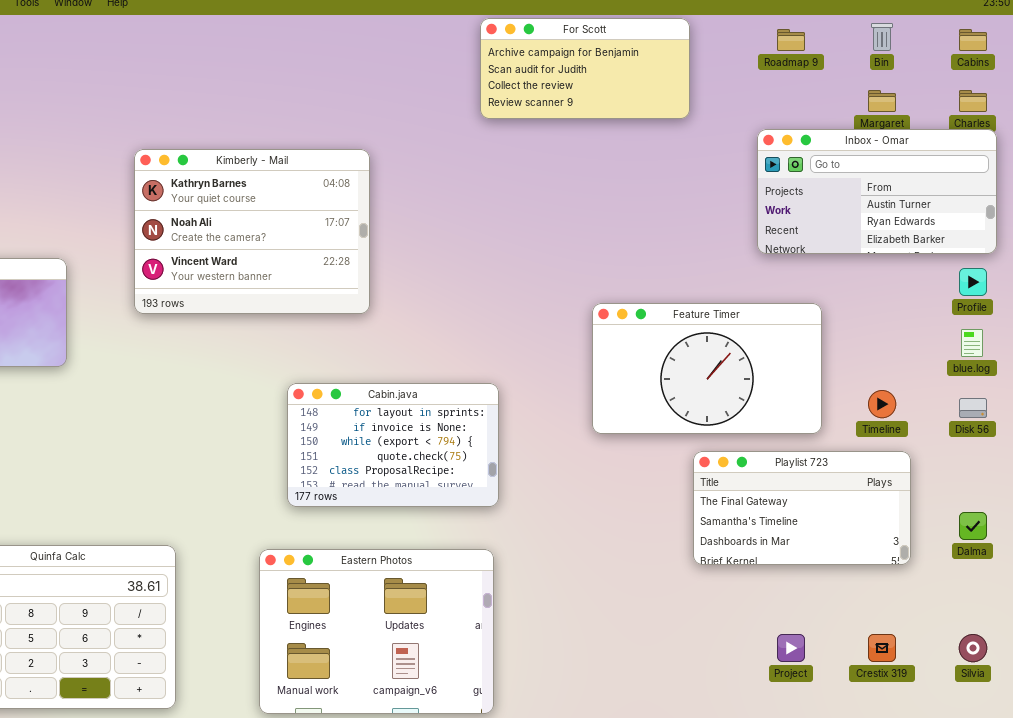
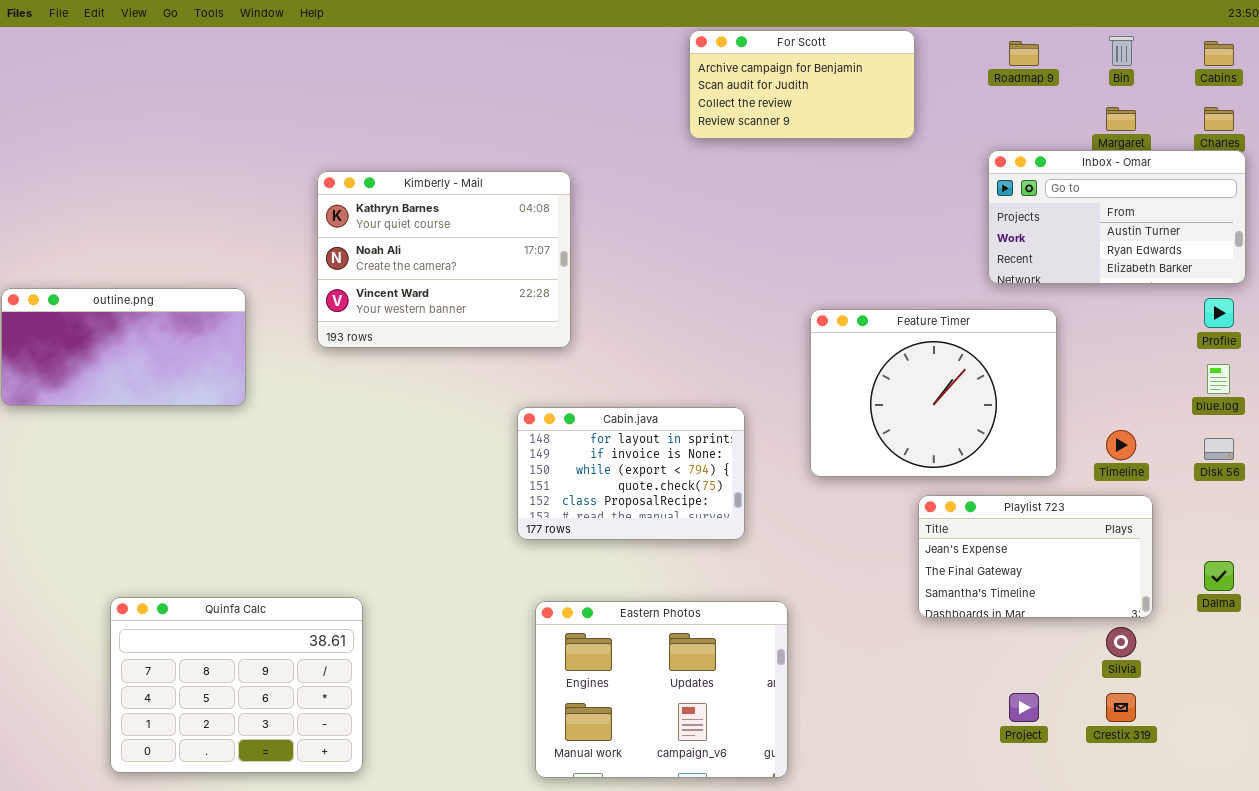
Feature Timer: [592,303,822,434] -> [810,309,1057,477], resized
Cabin.java: [287,383,499,507] -> [517,407,745,540], moved
Playlist 723: [693,451,911,565] -> [918,495,1153,618], scrolled up 1 row
Eastern Photos: [259,549,494,714] -> [535,601,788,778], moved
Silvia: [959,634,987,662] -> [1106,627,1136,657], moved

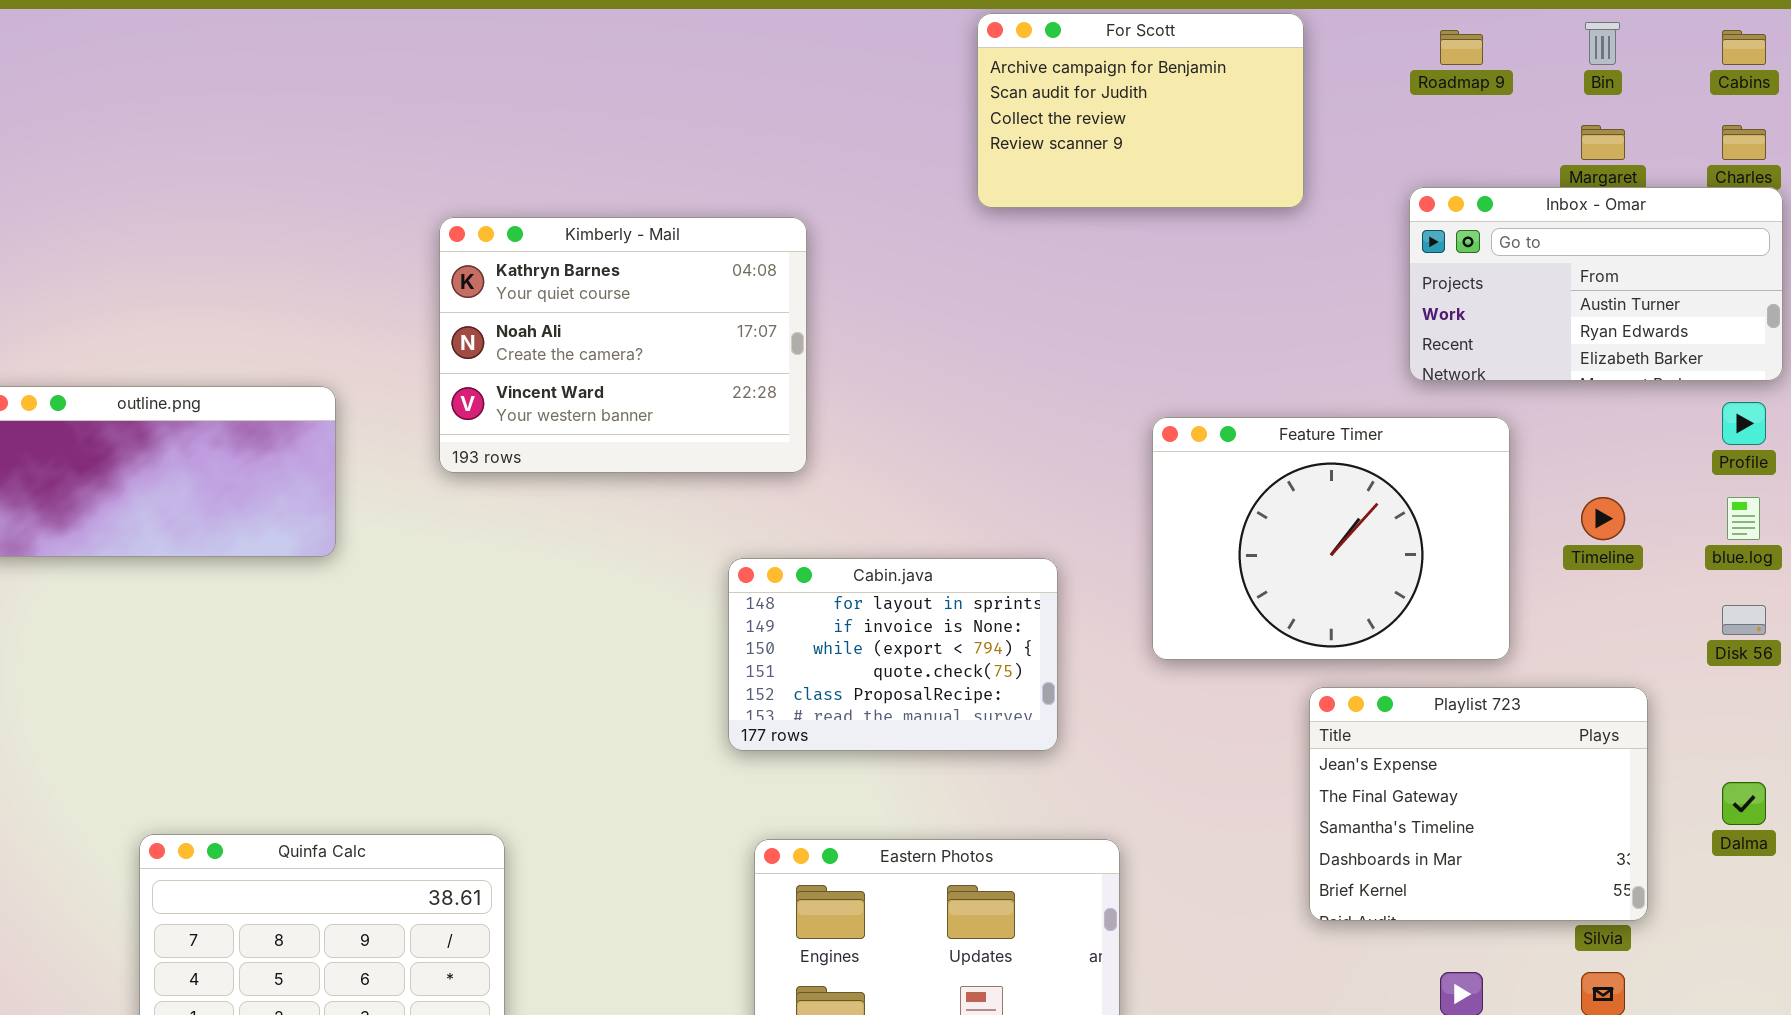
For Scott: [689,30,915,139] -> [977,13,1304,208], resized
Timeline: [1106,430,1136,460] -> [1581,497,1625,540], moved
Playlist 723: [918,495,1153,618] -> [1309,687,1648,921], resized

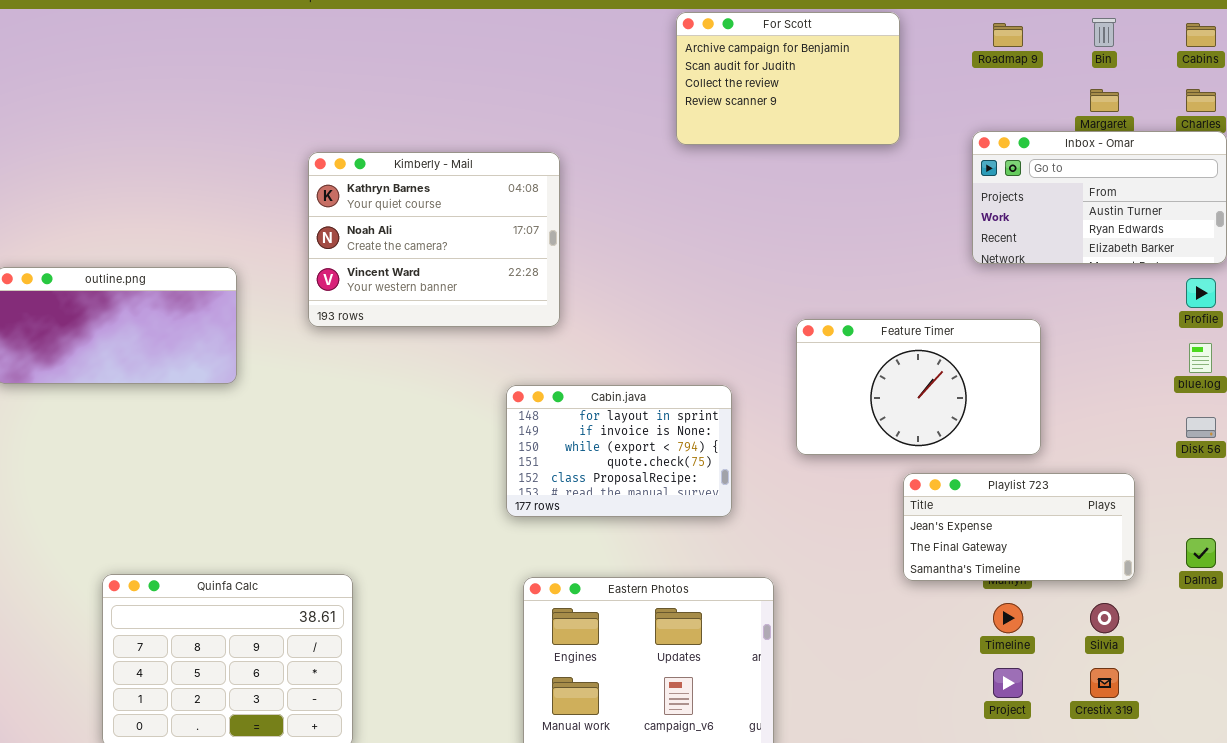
Feature Timer: [1152,417,1510,660] -> [796,319,1041,455], resized
Timeline: [1581,497,1625,540] -> [993,603,1023,633], moved
Playlist 723: [1309,687,1648,921] -> [903,473,1135,581], resized

